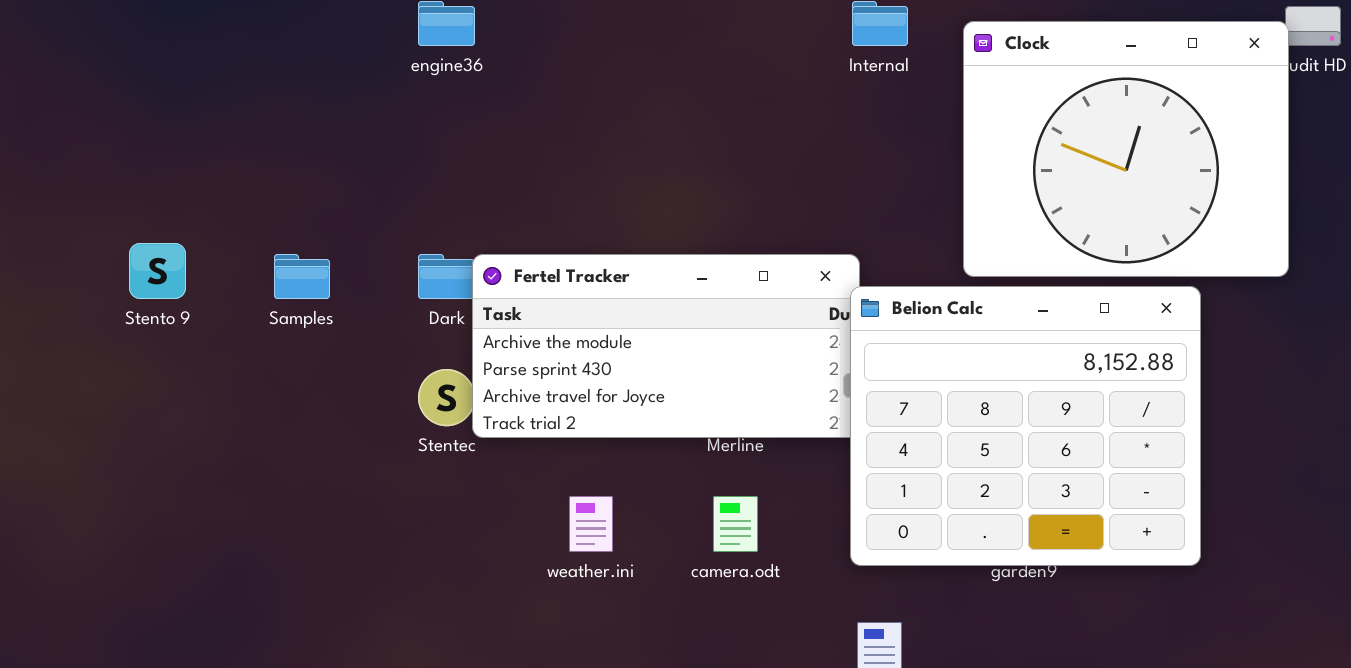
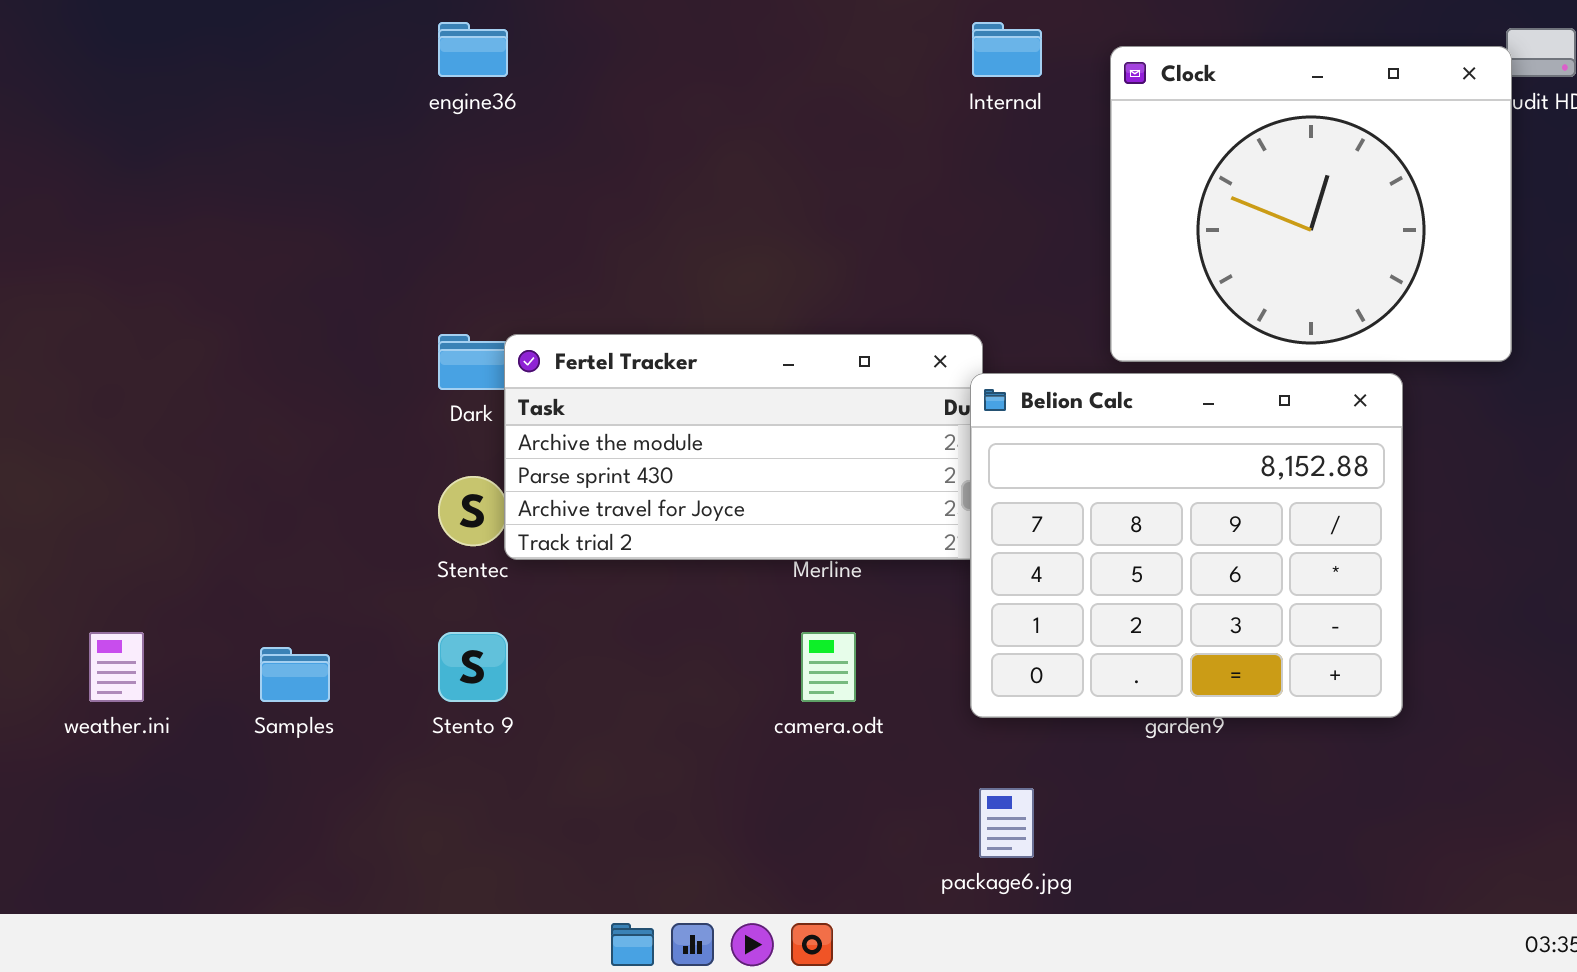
Stento 9: [129,243,186,299] -> [438,632,508,702], moved
Samples: [274,254,330,299] -> [260,647,330,702], moved
weather.ini: [569,496,613,552] -> [89,632,144,702], moved

